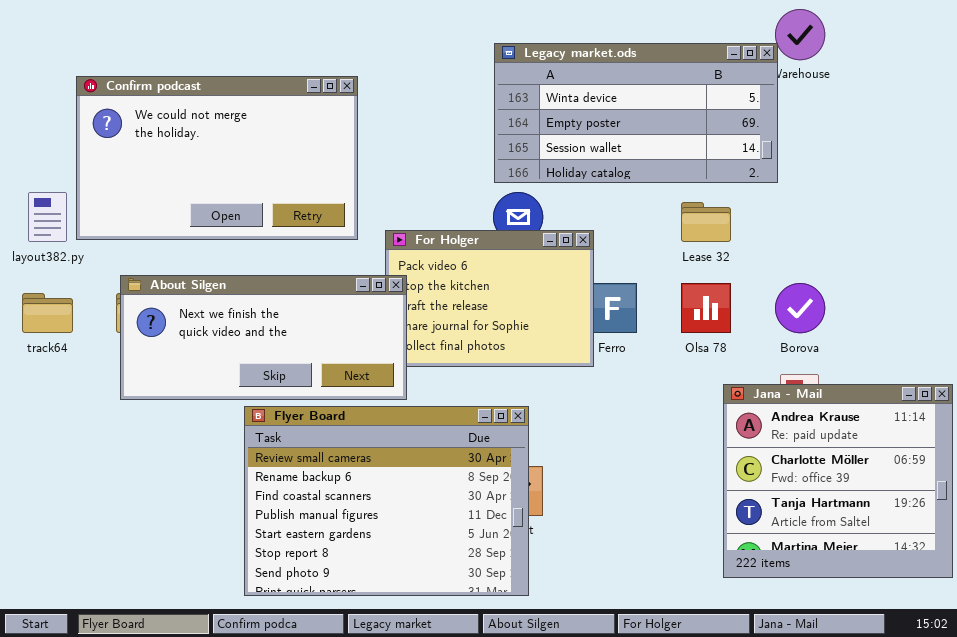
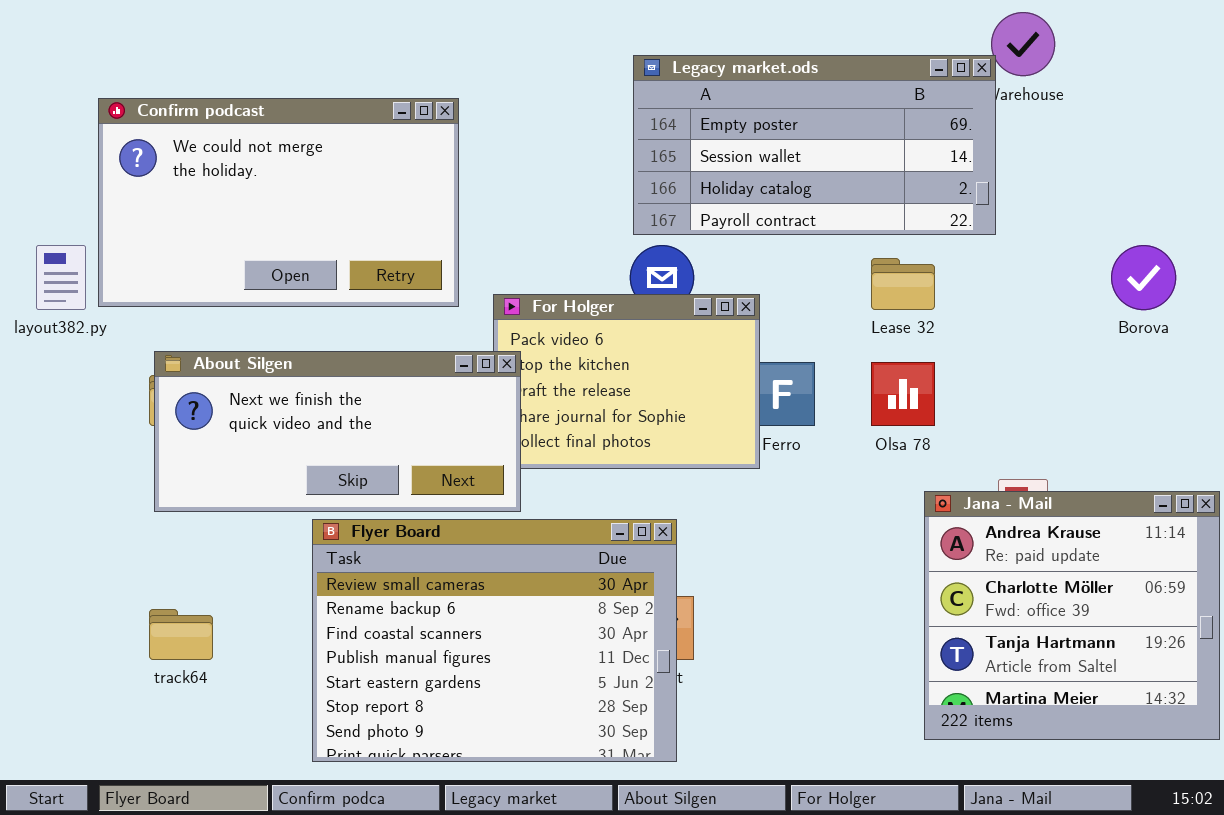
Legacy market.ods: [494,43,778,183] -> [633,55,996,235], scrolled down 1 row
Borova: [775,283,825,333] -> [1111,245,1176,310], moved
track64: [22,293,73,333] -> [149,609,213,660], moved

